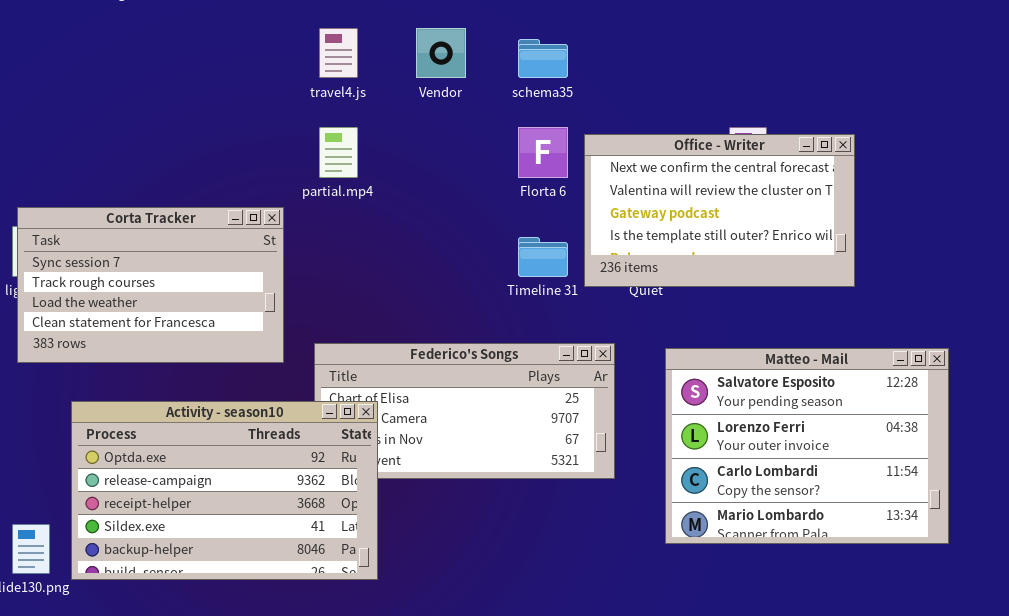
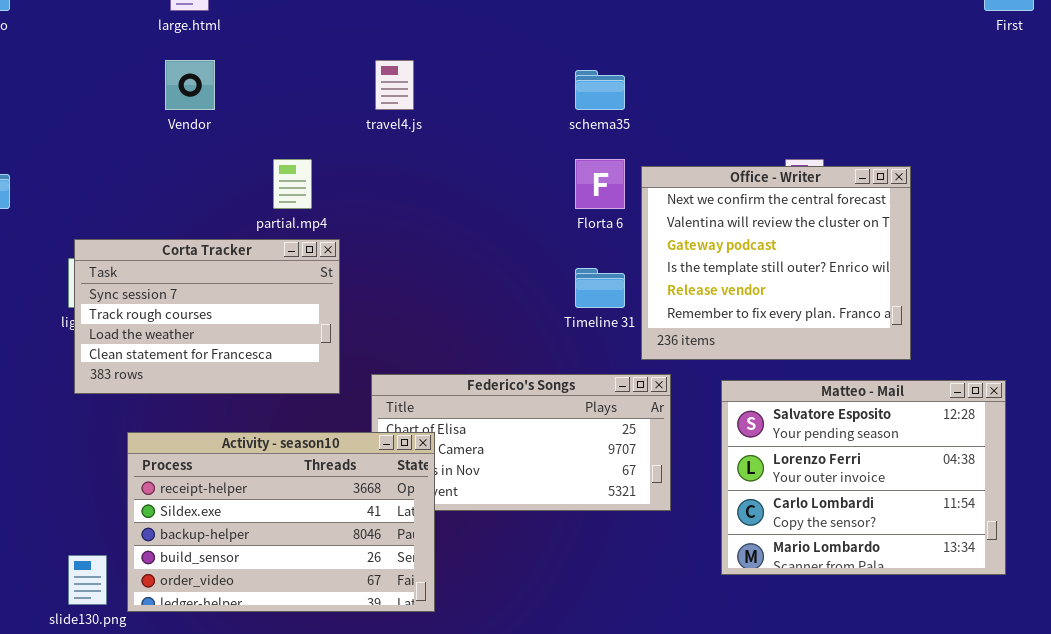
Vendor: [416,28,466,78] -> [165,60,215,110], moved
partial.mp4: [319,127,358,178] -> [273,159,312,209], moved
Office - Writer: [584,134,855,287] -> [641,166,911,360], resized
Activity - season10: [71,401,378,580] -> [127,432,435,612], scrolled down 2 rows

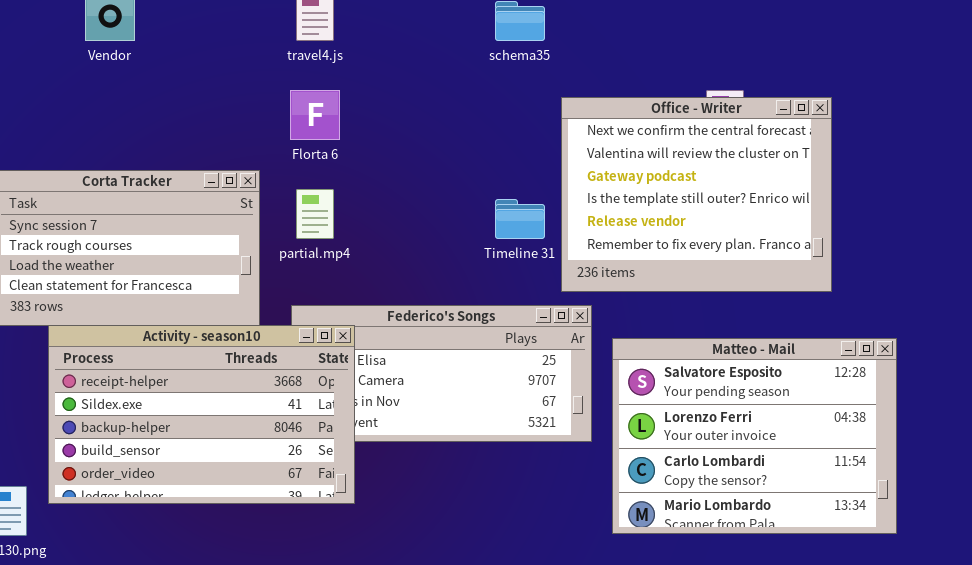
partial.mp4: [273,159,312,209] -> [296,189,334,239], moved
Florta 6: [575,159,625,209] -> [290,90,340,140], moved
Matteo - Mail: [721,380,1006,575] -> [612,338,897,534], moved
Activity - season10: [127,432,435,612] -> [48,325,355,504], moved

